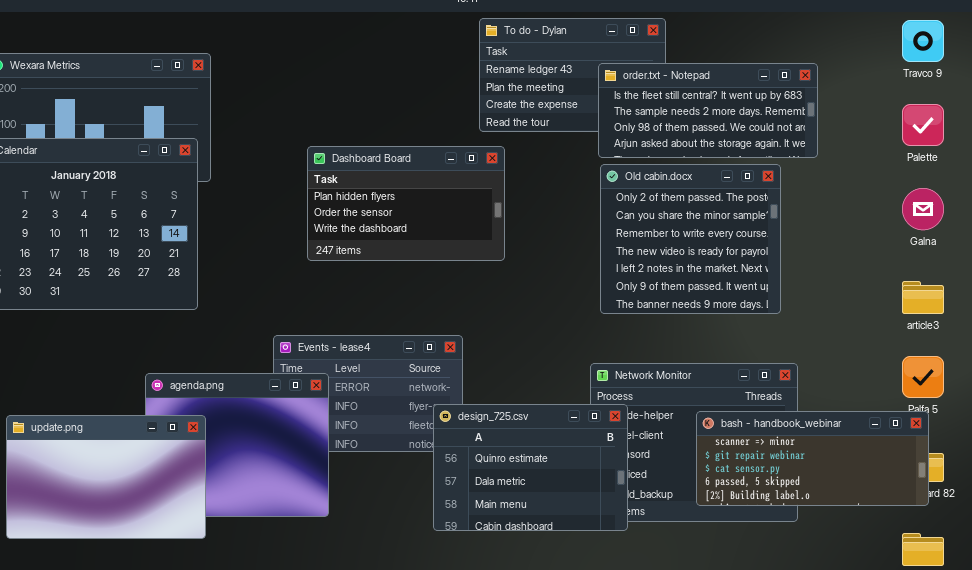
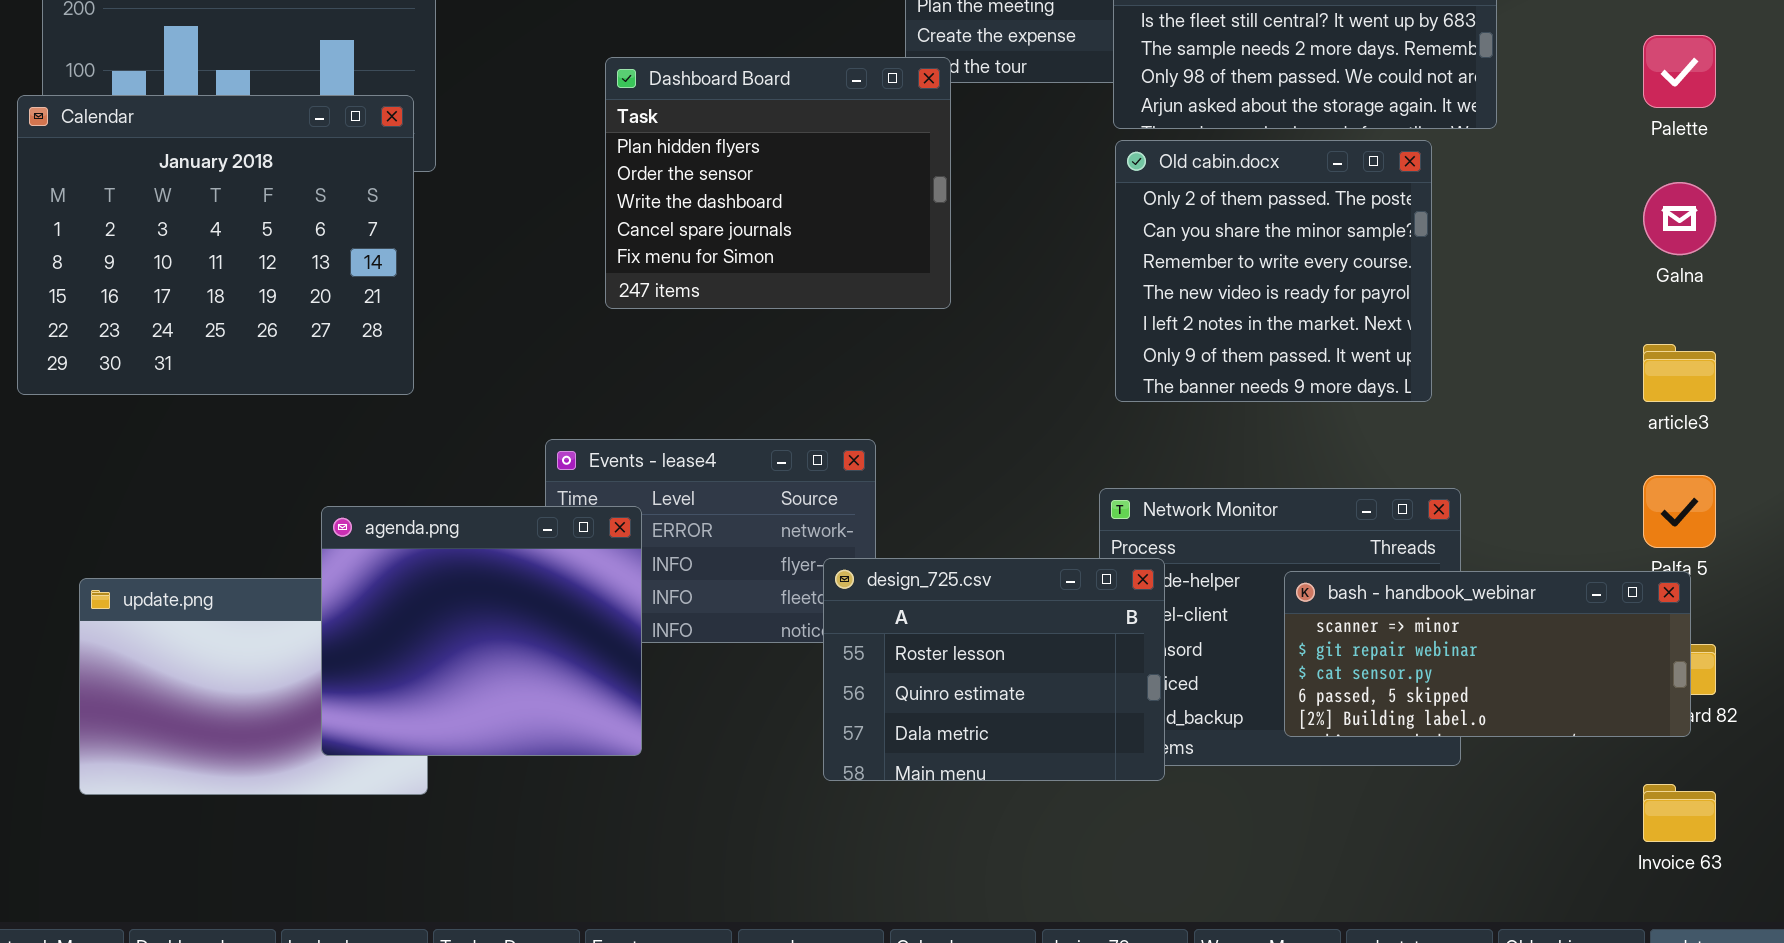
Dashboard Board: [307,146,505,261] -> [605,57,951,309], resized
agenda.png: [145,373,329,517] -> [321,506,642,756], raised
design_725.csv: [433,404,628,531] -> [823,558,1165,781], scrolled up 1 row

